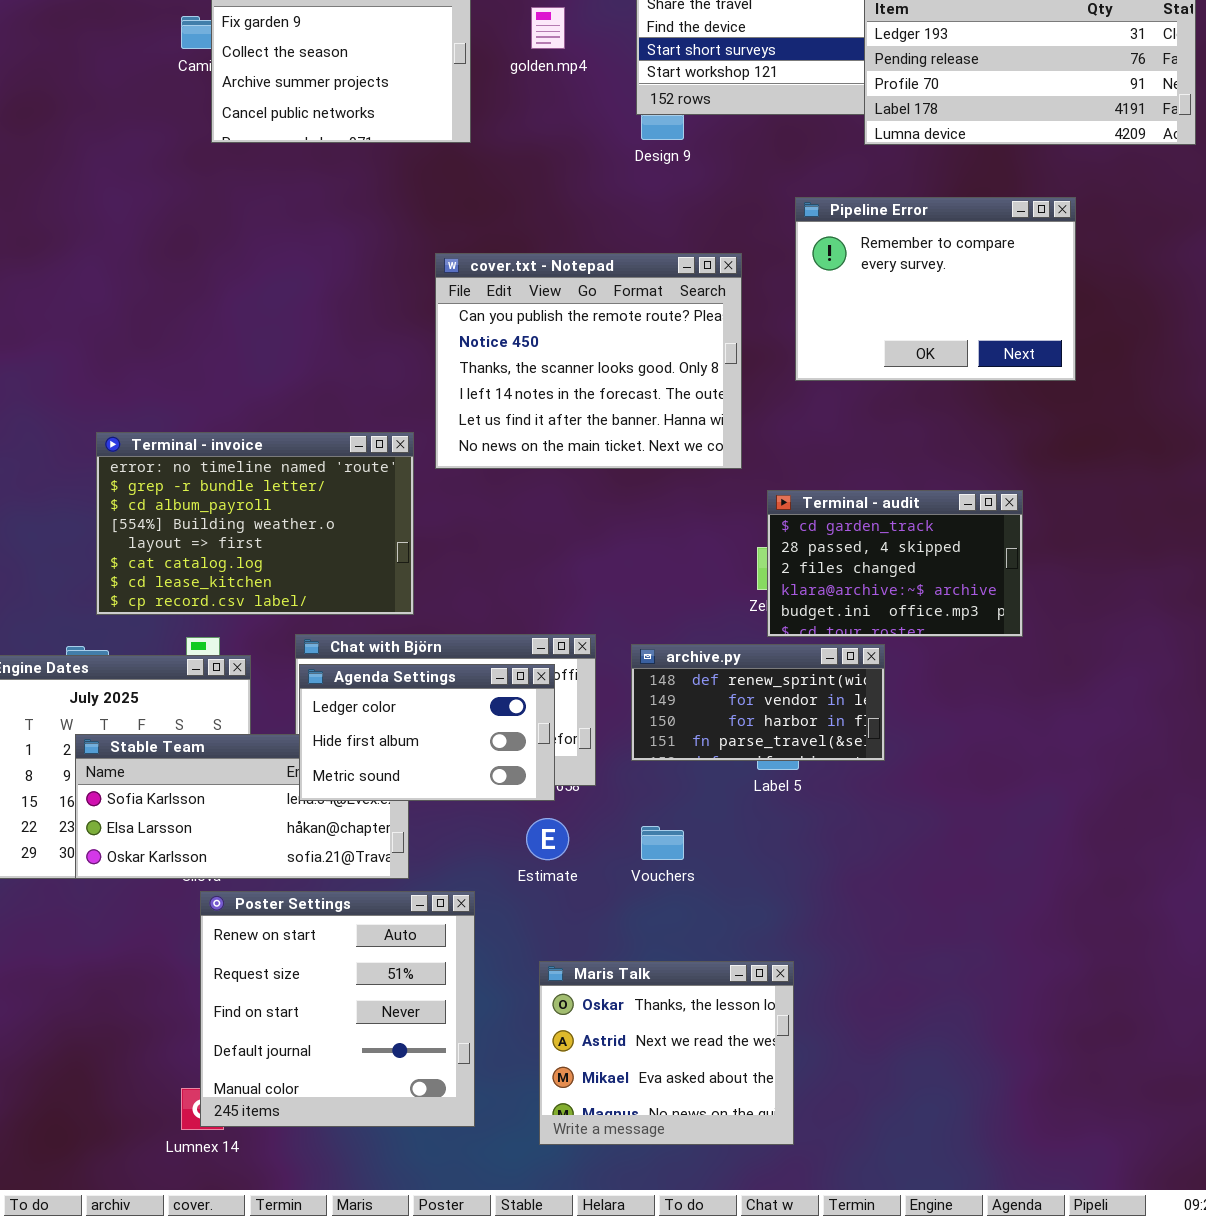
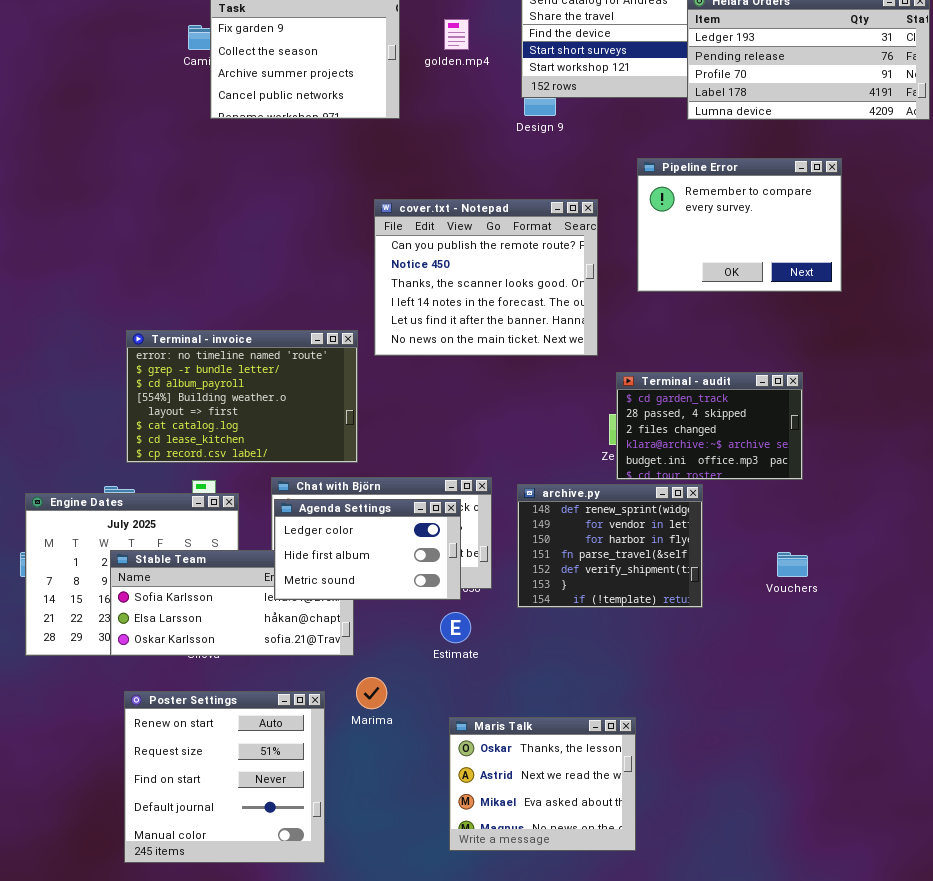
archive.py: [631,644,885,761] -> [517,484,703,608], resized
Vouchers: [641,826,684,860] -> [777,552,808,577], moved
Poster Settings: [200,891,475,1127] -> [124,691,325,863], moved

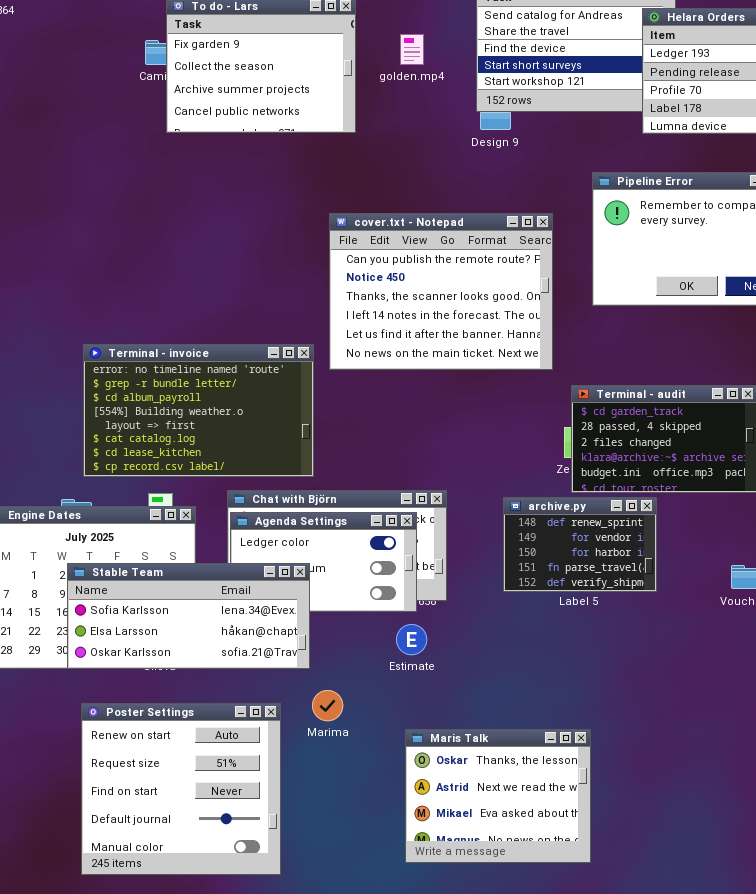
archive.py: [517,484,703,608] -> [503,497,657,592], resized
Stable Team: [110,550,354,656] -> [67,563,310,669], raised

